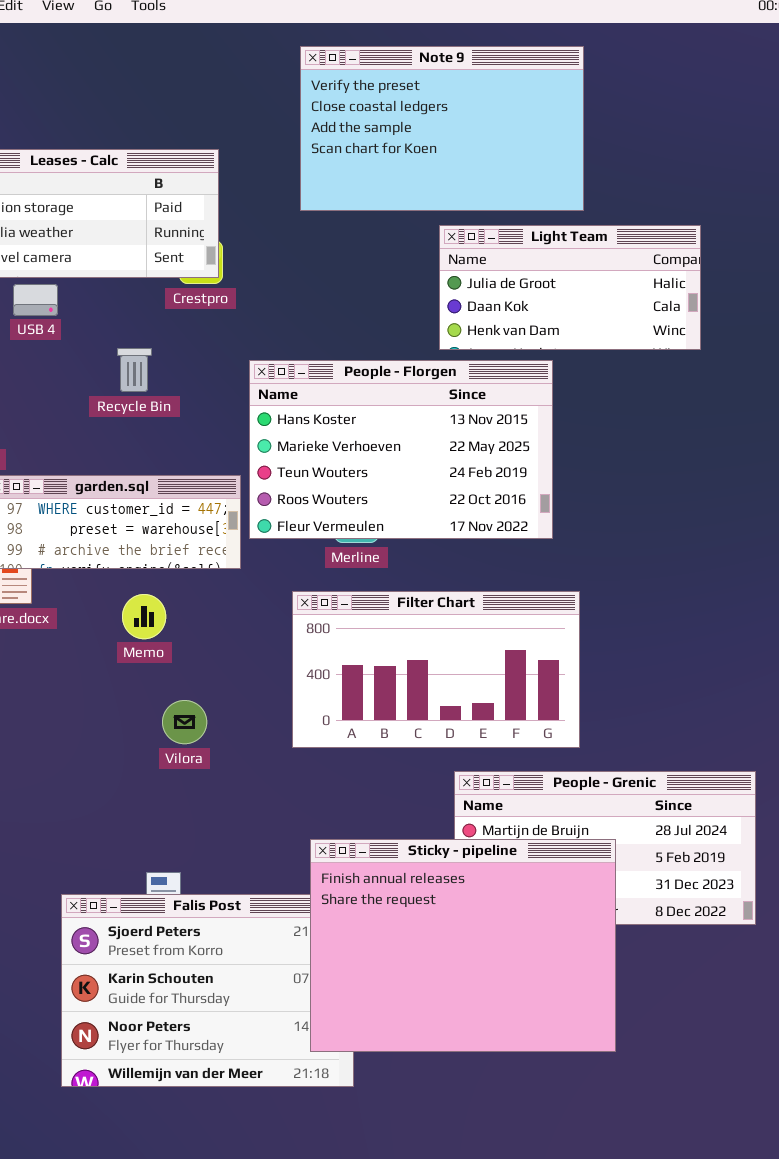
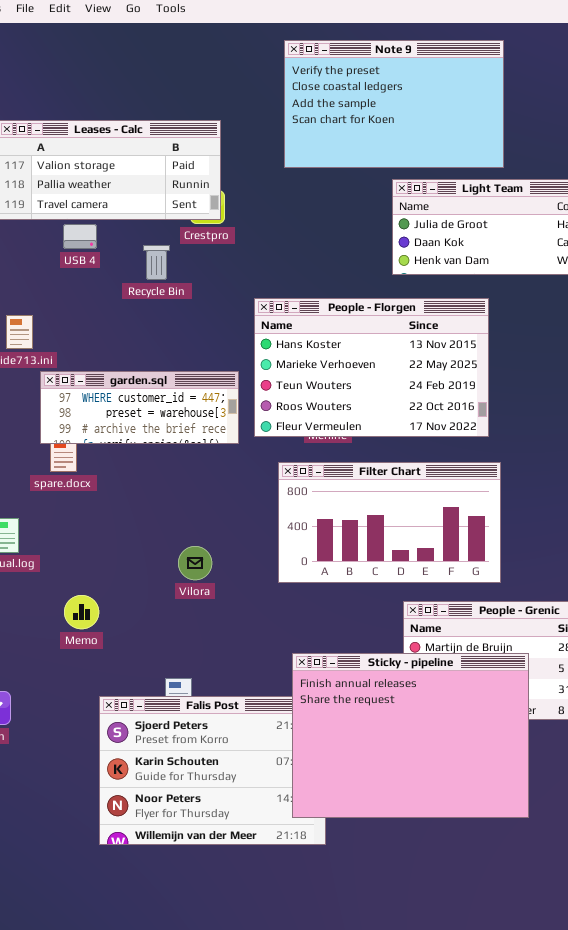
Recycle Bin: [117,348,152,392] -> [143,245,170,280], moved
People - Florgen: [249,360,553,539] -> [254,298,489,437], moved
Memo: [122,594,166,639] -> [64,595,99,629], moved

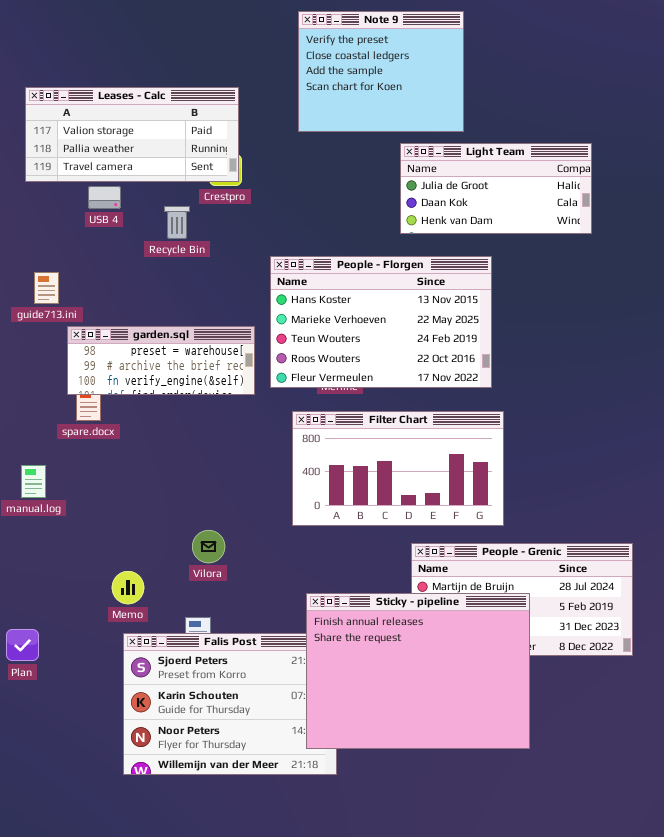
Note 9: [284,40,504,168] -> [298,11,464,132], resized
garden.sql: [40,371,239,444] -> [67,326,255,395], scrolled down 1 row
Vilora: [178,546,212,580] -> [192,530,225,563], moved
Memo: [64,595,99,629] -> [112,571,144,604], moved

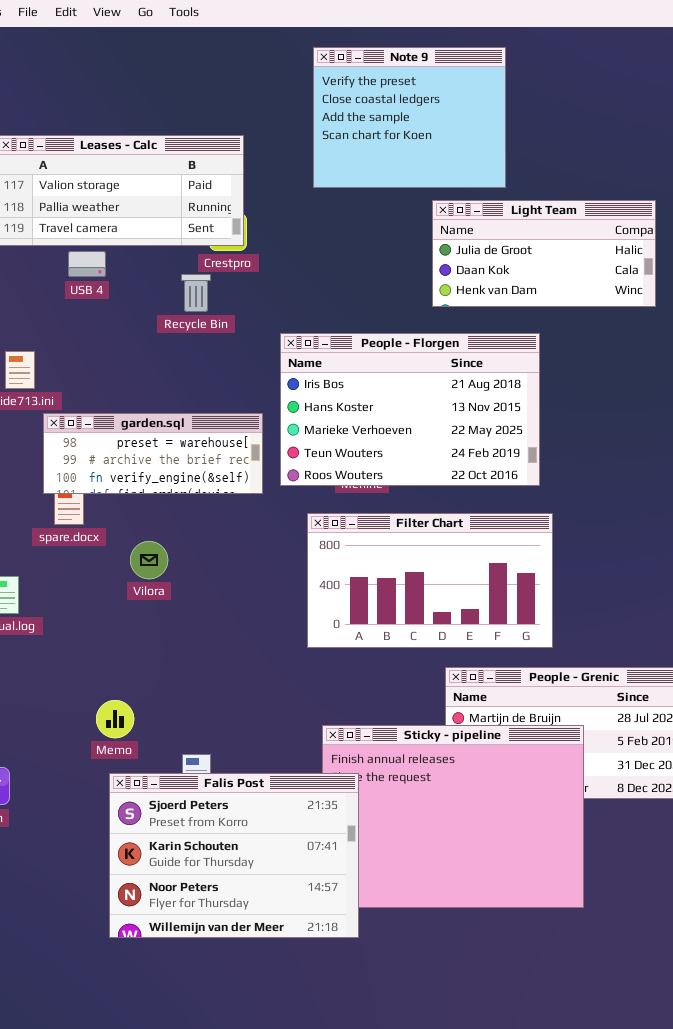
Recycle Bin: [164,206,190,239] -> [181,274,211,312], moved
People - Florgen: [270,256,492,388] -> [280,333,540,486], scrolled up 1 row
Vilora: [192,530,225,563] -> [130,541,168,579], moved
Falis Post: [123,633,337,775] -> [109,773,359,938], raised

